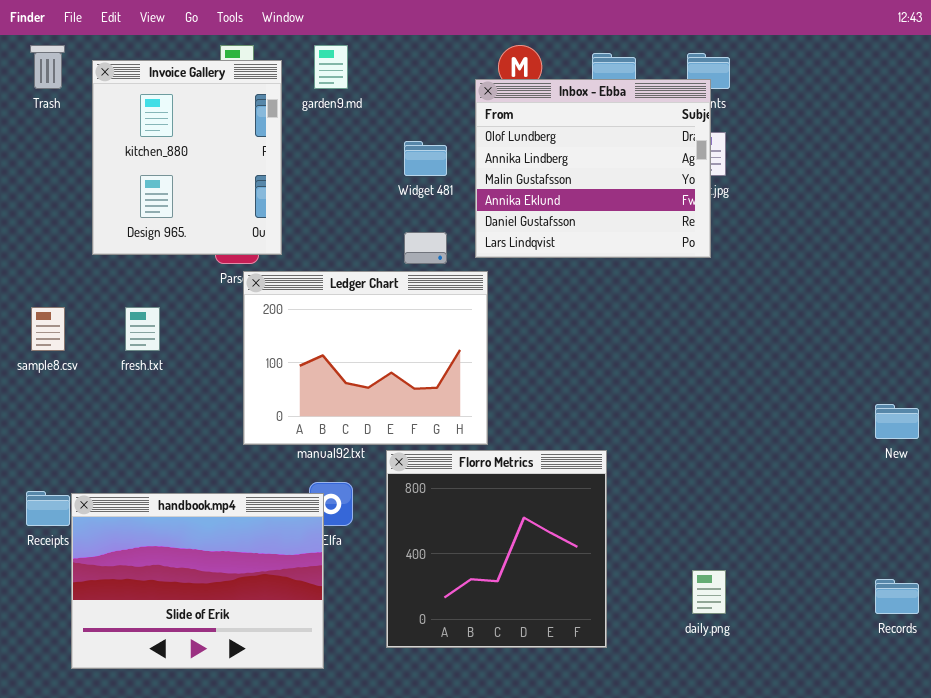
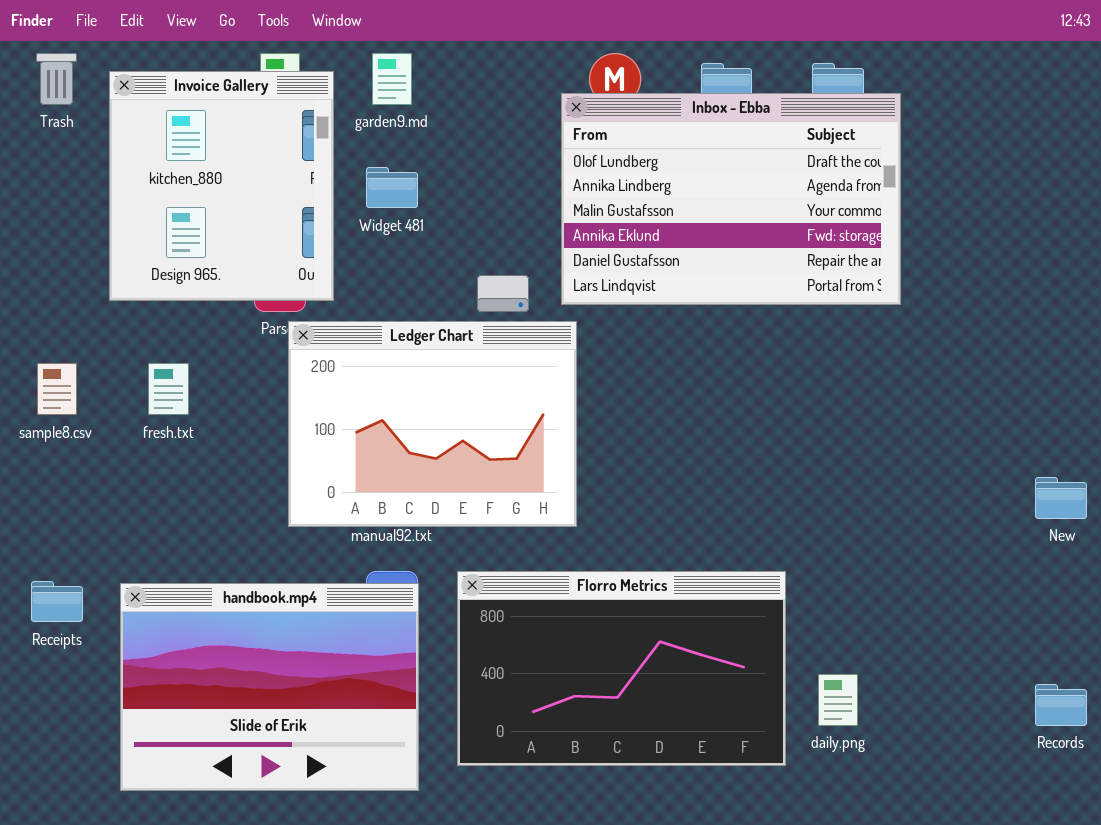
Inbox - Ebba: [475,79,711,258] -> [561,93,901,305], resized
Widget 481: [404,141,447,176] -> [366,167,418,208], moved
Florro Metrics: [386,450,607,648] -> [457,571,786,766], resized
handbook.mp4: [71,493,324,669] -> [120,583,419,791], moved

